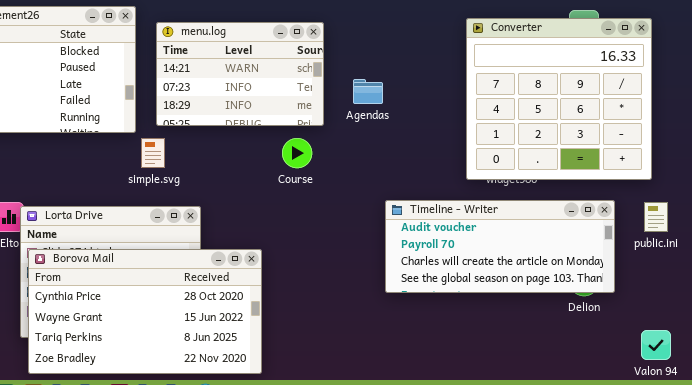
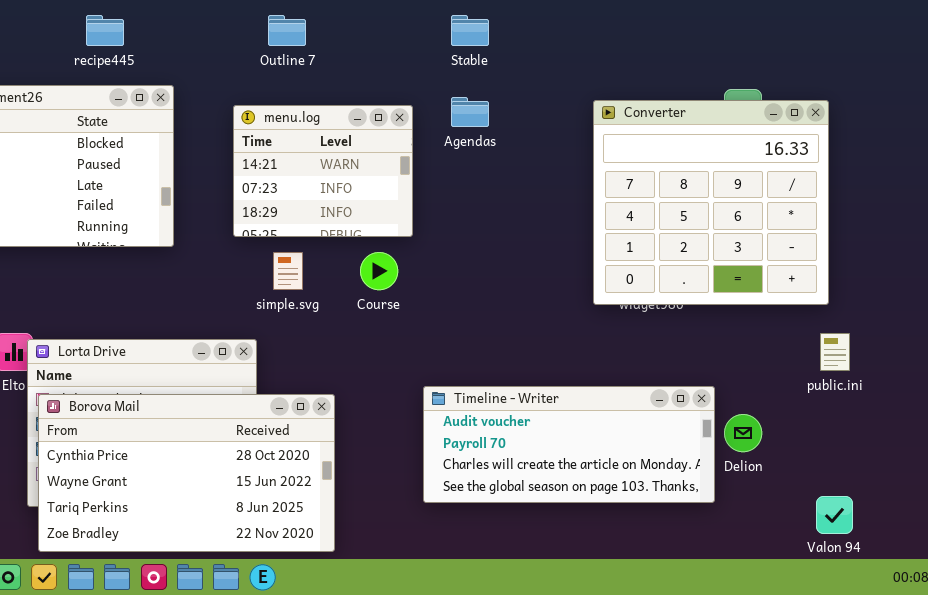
menu.log: [156,22,324,126] -> [233,105,413,237], resized
Agendas: [353,79,383,104] -> [451,97,489,127], moved
simple.svg: [141,138,165,168] -> [273,252,303,290], moved
Timeline - Writer: [385,200,615,293] -> [423,386,715,503], moved

